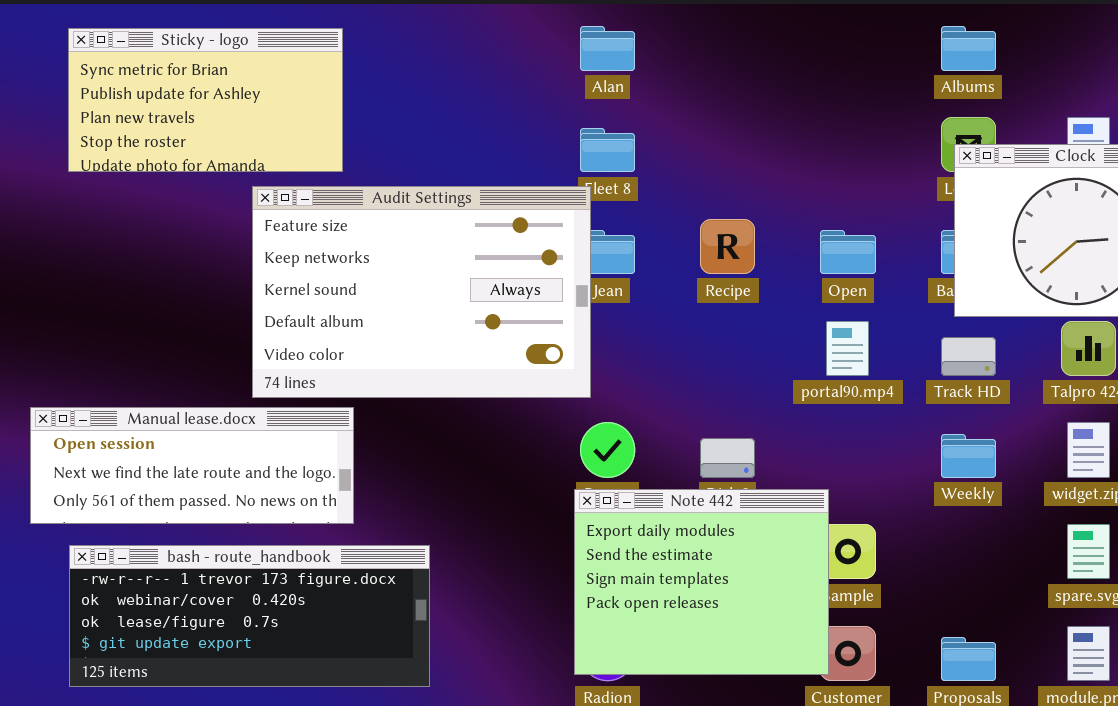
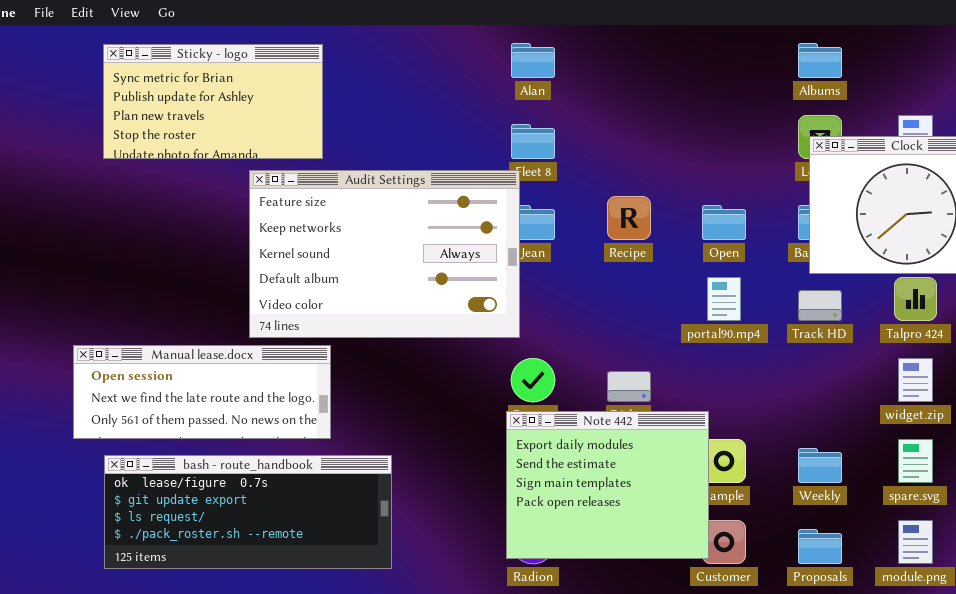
Weekly: [941,434,996,478] -> [798,448,842,483], moved
bash - route_handbook: [69,545,430,687] -> [104,455,392,569], scrolled down 2 rows

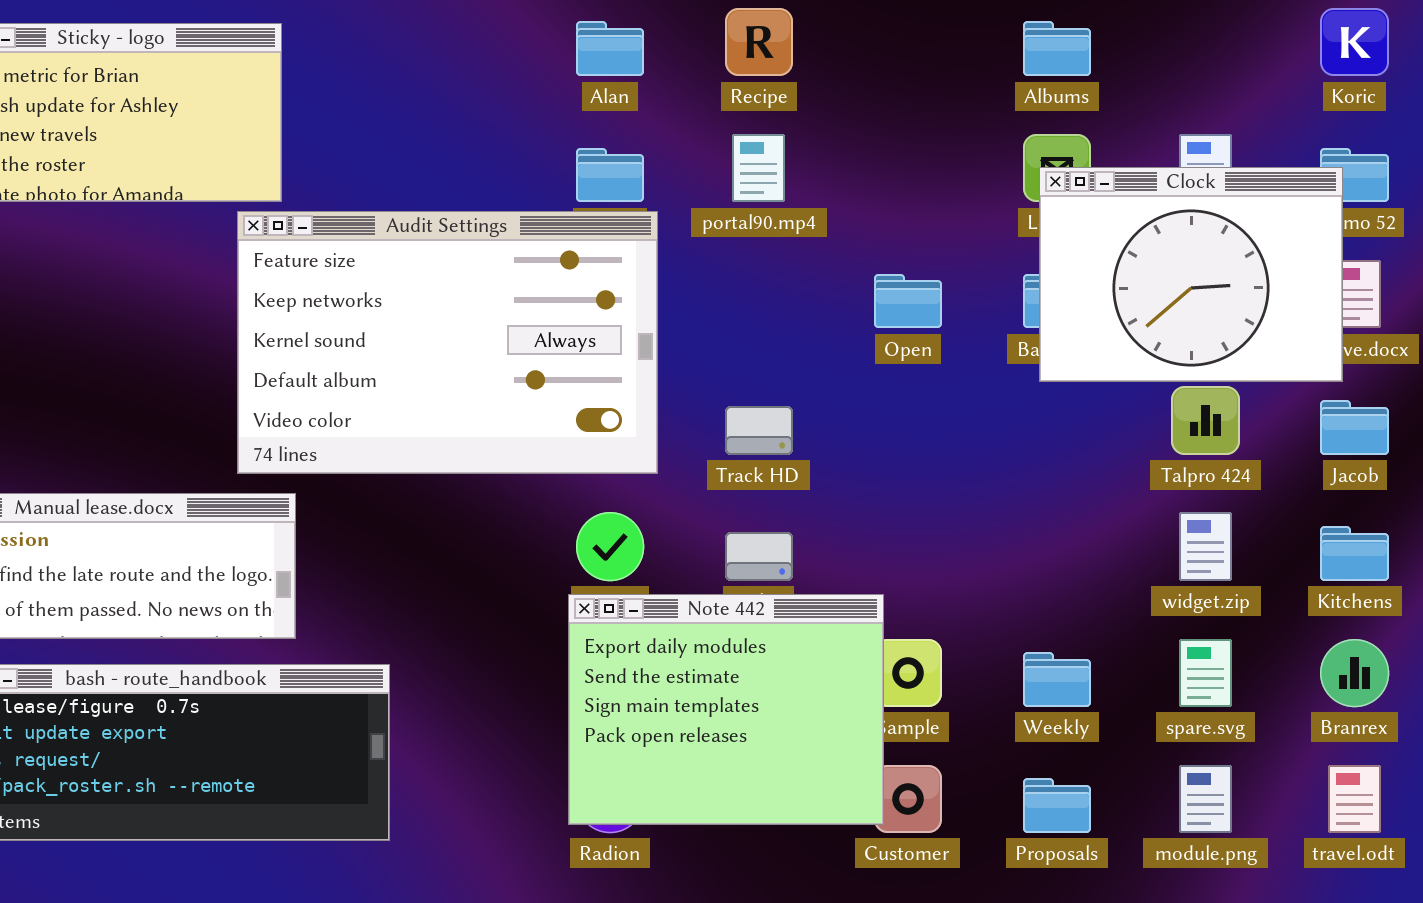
Audit Settings: [249,170,520,338] -> [237,211,658,474], moved
Recipe: [607,196,651,240] -> [725,8,793,76], moved
portal90.mp4: [707,277,741,321] -> [732,134,785,202], moved
Track HD: [798,290,842,321] -> [725,406,793,455], moved

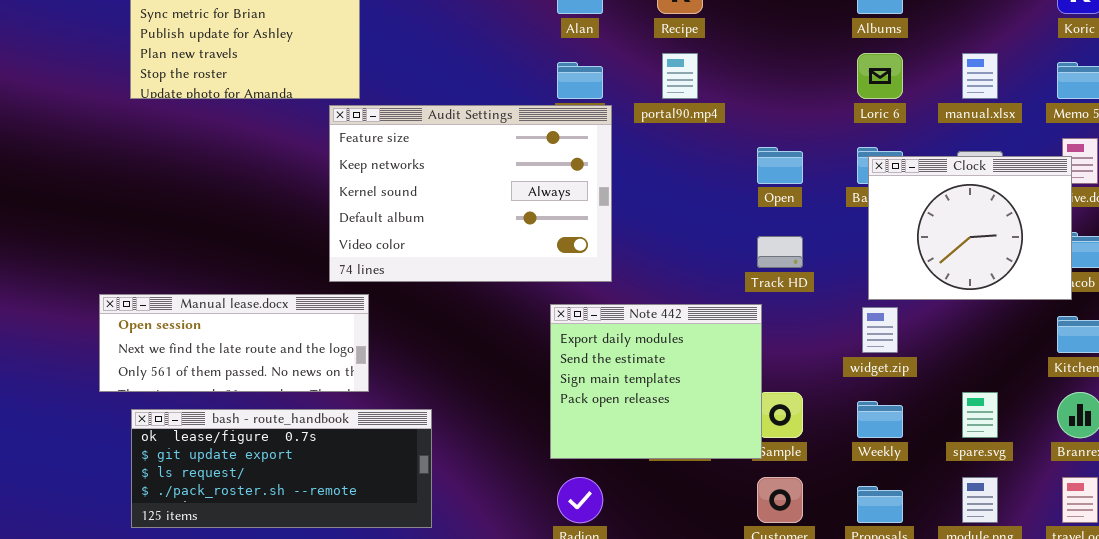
Clock: [1039,167,1343,382] -> [868,156,1072,300], moved
Track HD: [725,406,793,455] -> [757,236,803,268], moved
widget.zip: [1179,512,1232,581] -> [862,307,898,353], moved
Note 442: [568,594,884,825] -> [550,304,762,459], moved

